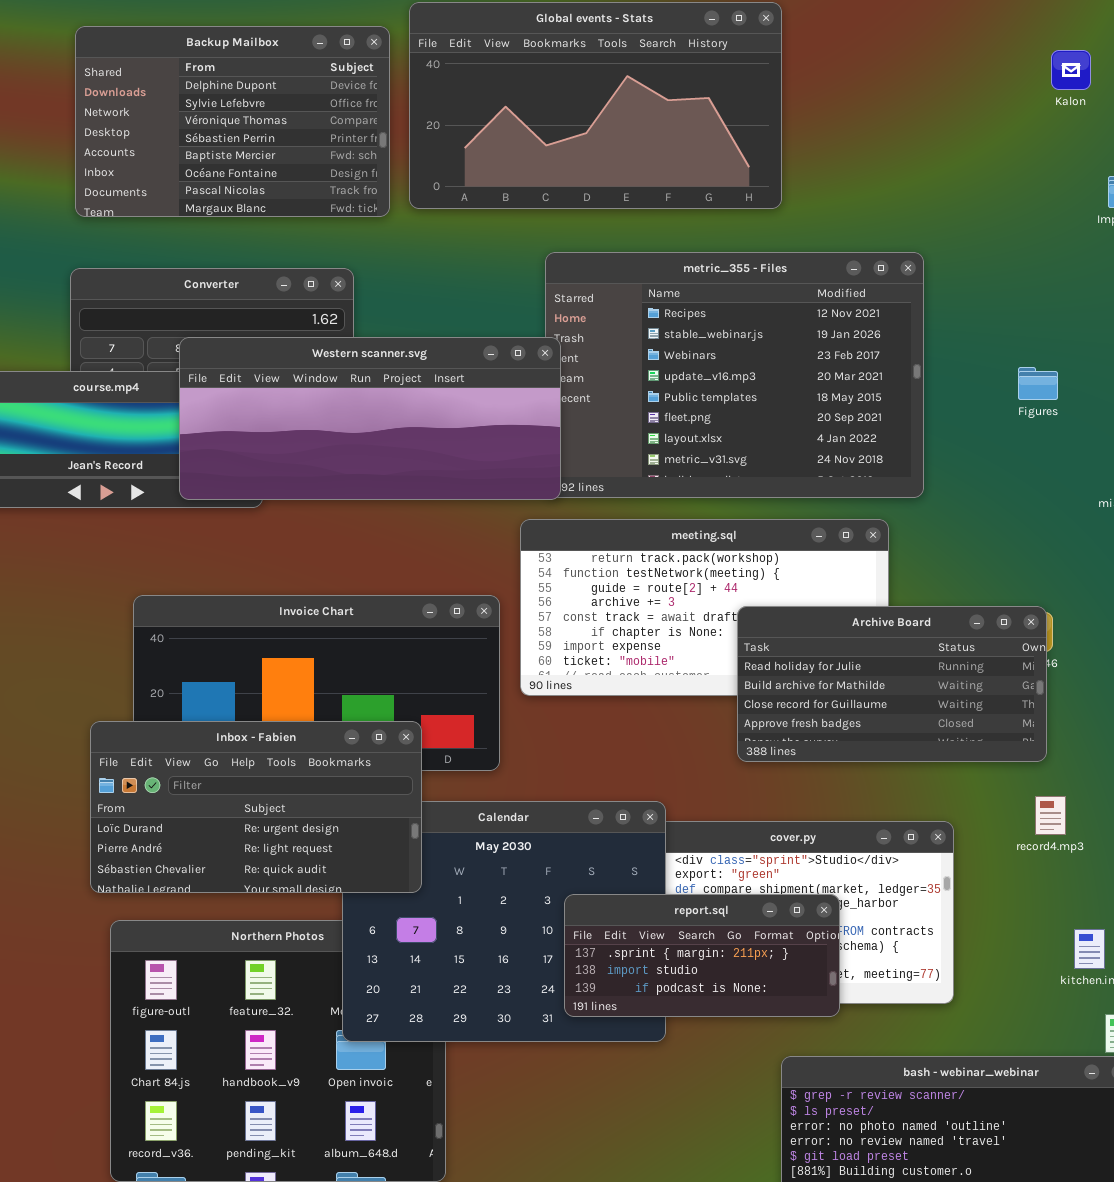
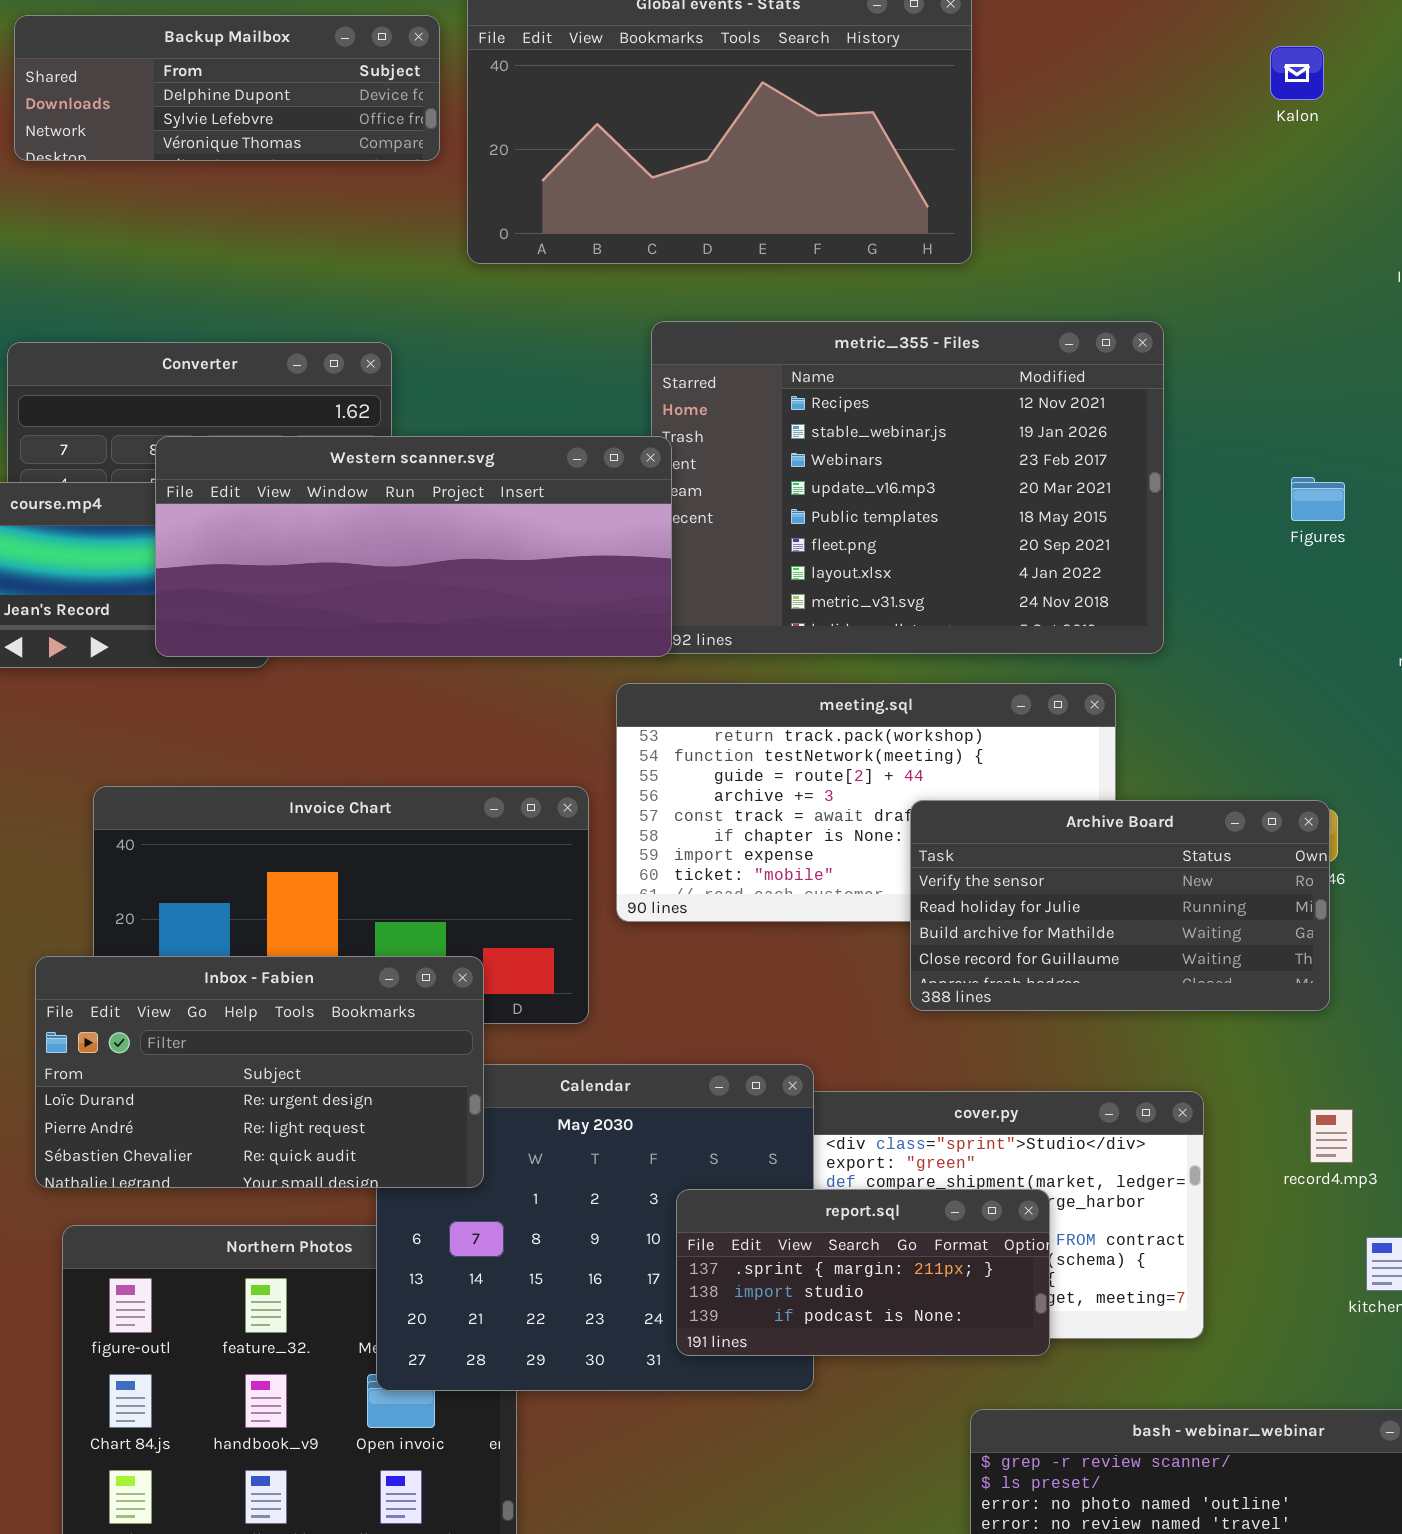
Backup Mailbox: [75,26,390,217] -> [14,15,440,161], resized
Kalon: [1051,50,1091,90] -> [1270,46,1324,100], moved
Archive Board: [737,606,1047,762] -> [910,800,1330,1011], scrolled up 1 row
record4.mp3: [1035,796,1066,835] -> [1310,1109,1353,1163], moved

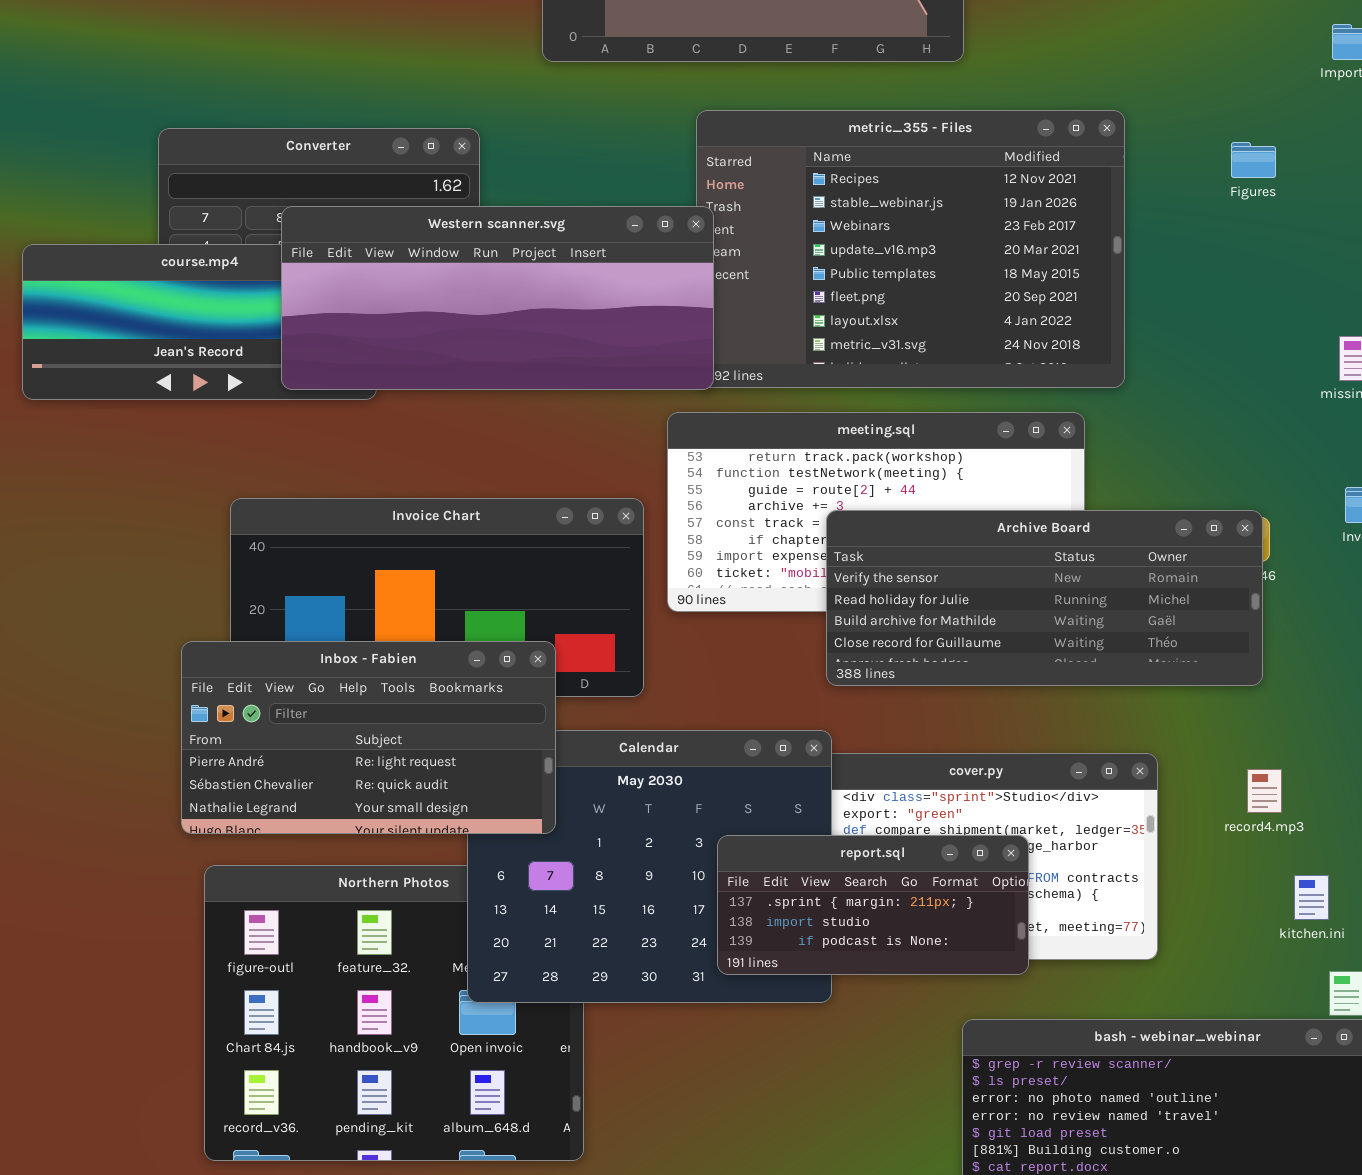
Figures: [1291,477,1345,521] -> [1231,142,1276,178], moved
Archive Board: [910,800,1330,1011] -> [826,510,1263,686], resized
Inbox - Fabien: [35,956,484,1188] -> [181,641,556,834], scrolled down 1 row

